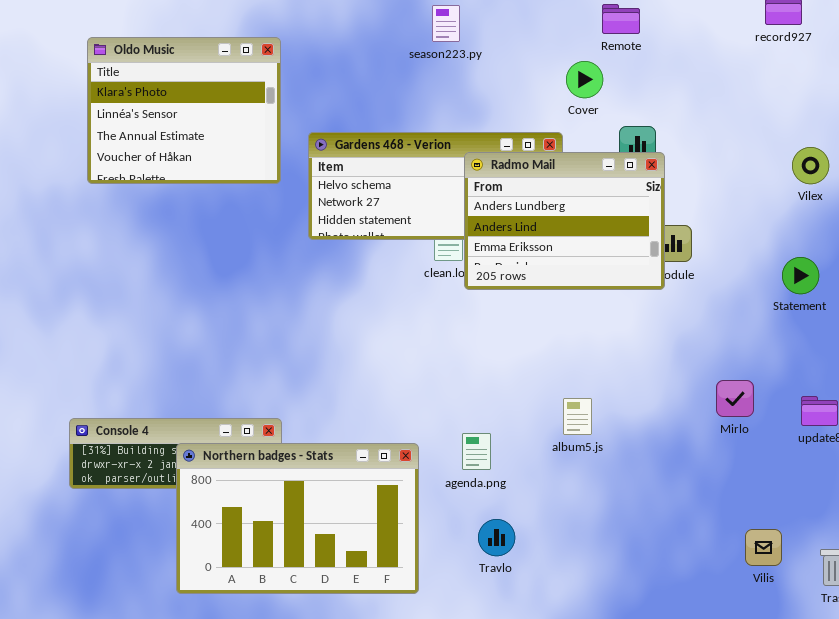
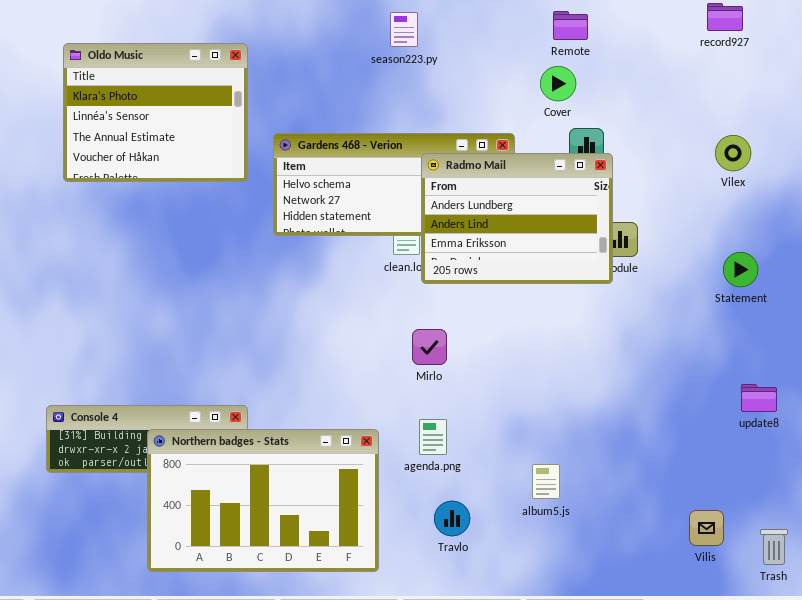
Cover: [566,61,603,98] -> [540,66,576,101], moved
Vilex: [792,147,829,184] -> [715,135,751,171], moved
Mirlo: [716,380,754,417] -> [412,329,447,365], moved
album5.js: [563,398,592,435] -> [532,464,560,499], moved

